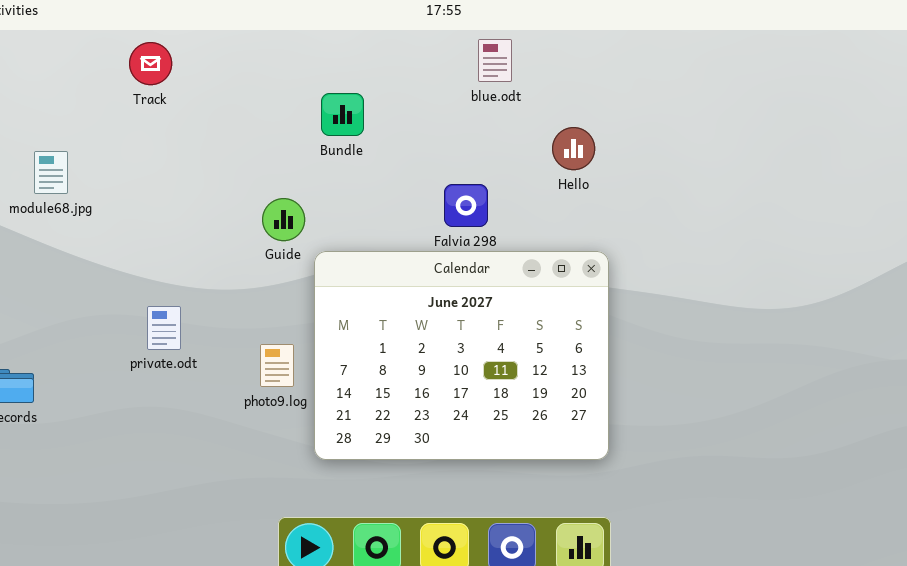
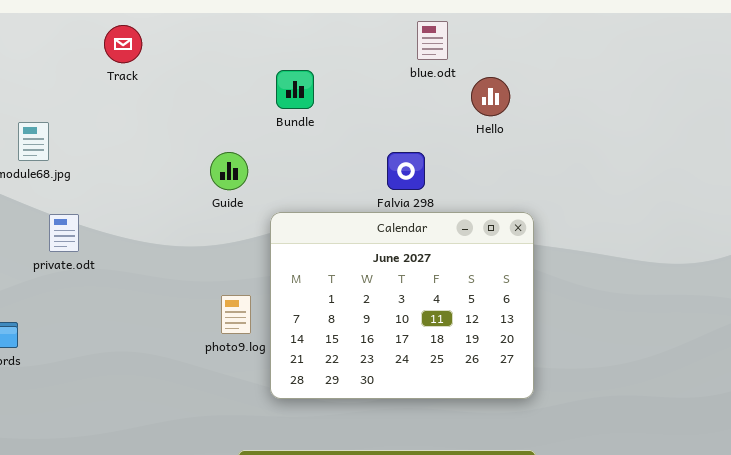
Hello: [552,127,595,170] -> [471,77,510,116], moved
Guide: [262,198,305,241] -> [210,152,248,190], moved
private.odt: [147,306,181,350] -> [49,214,79,252], moved

